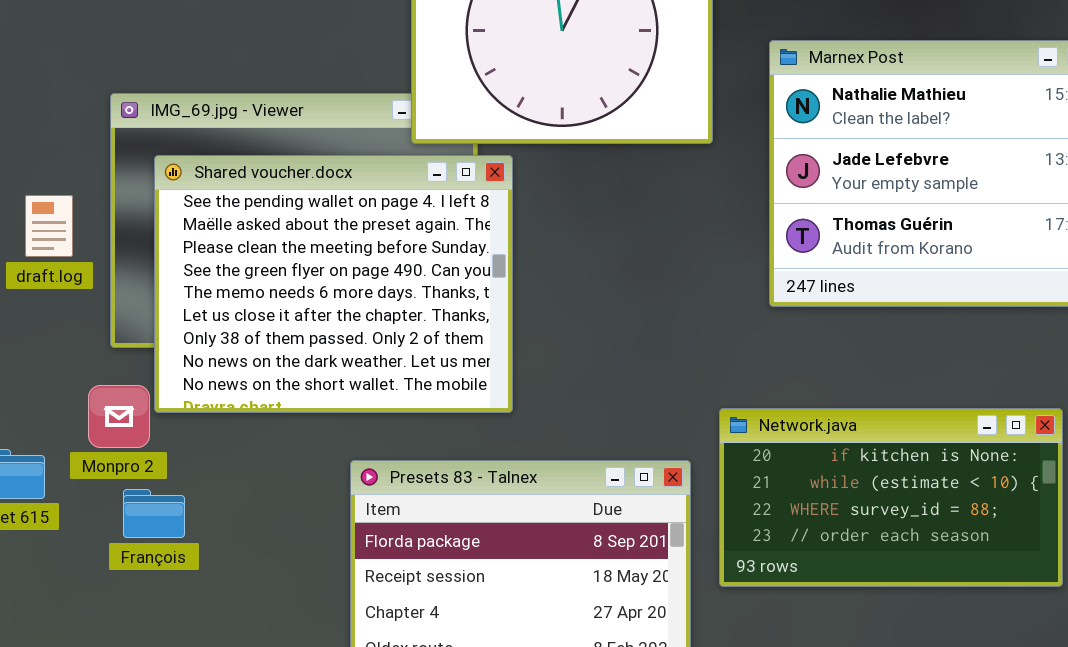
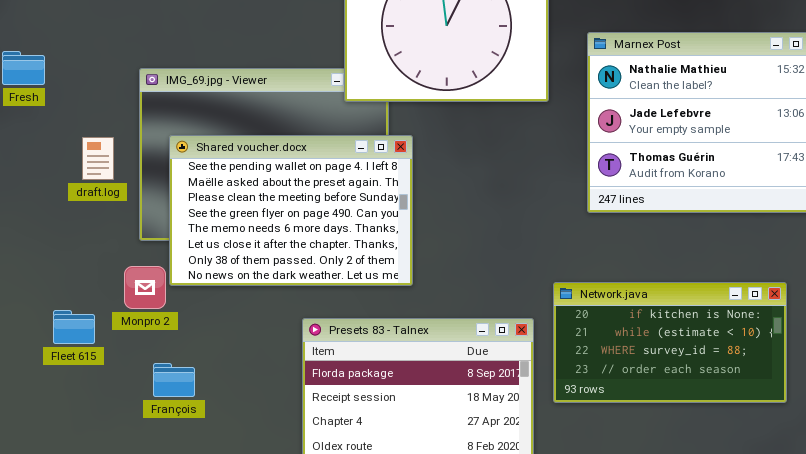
Shared voucher.docx: [154,155,513,413] -> [169,135,413,286], resized
François: [123,489,185,538] -> [153,363,195,397], moved

